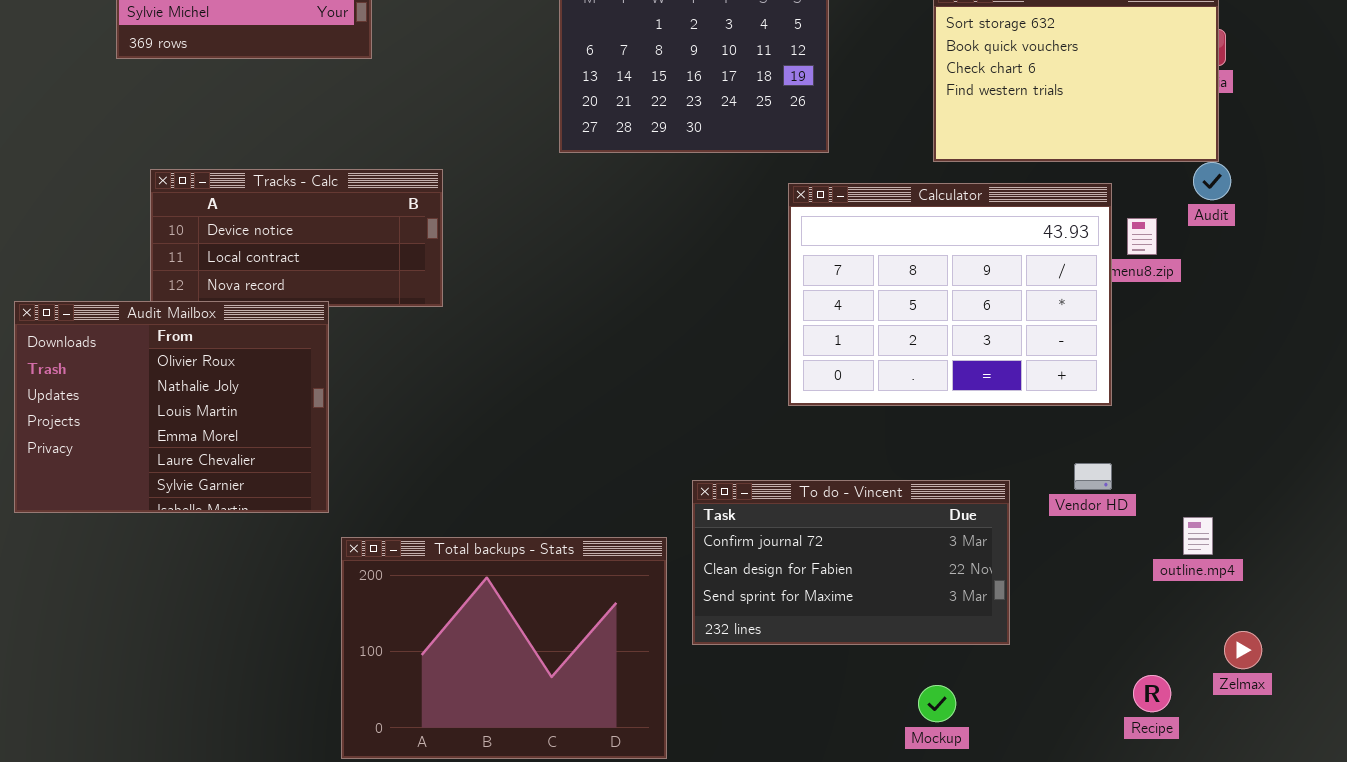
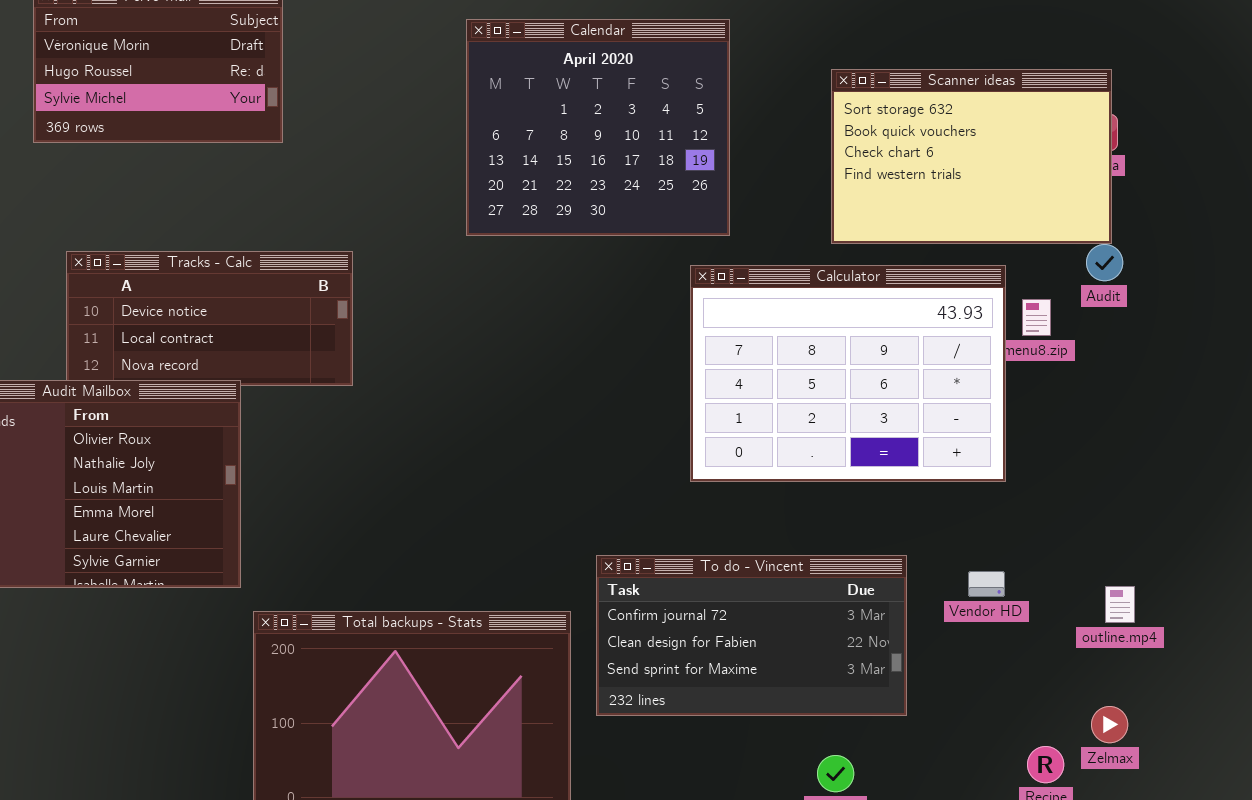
Vendor HD: [1074,463,1112,490] -> [968,571,1005,597], moved
outline.mp4: [1183,517,1213,555] -> [1105,586,1135,623], moved
Zelmax: [1224,631,1262,669] -> [1091,706,1128,743], moved

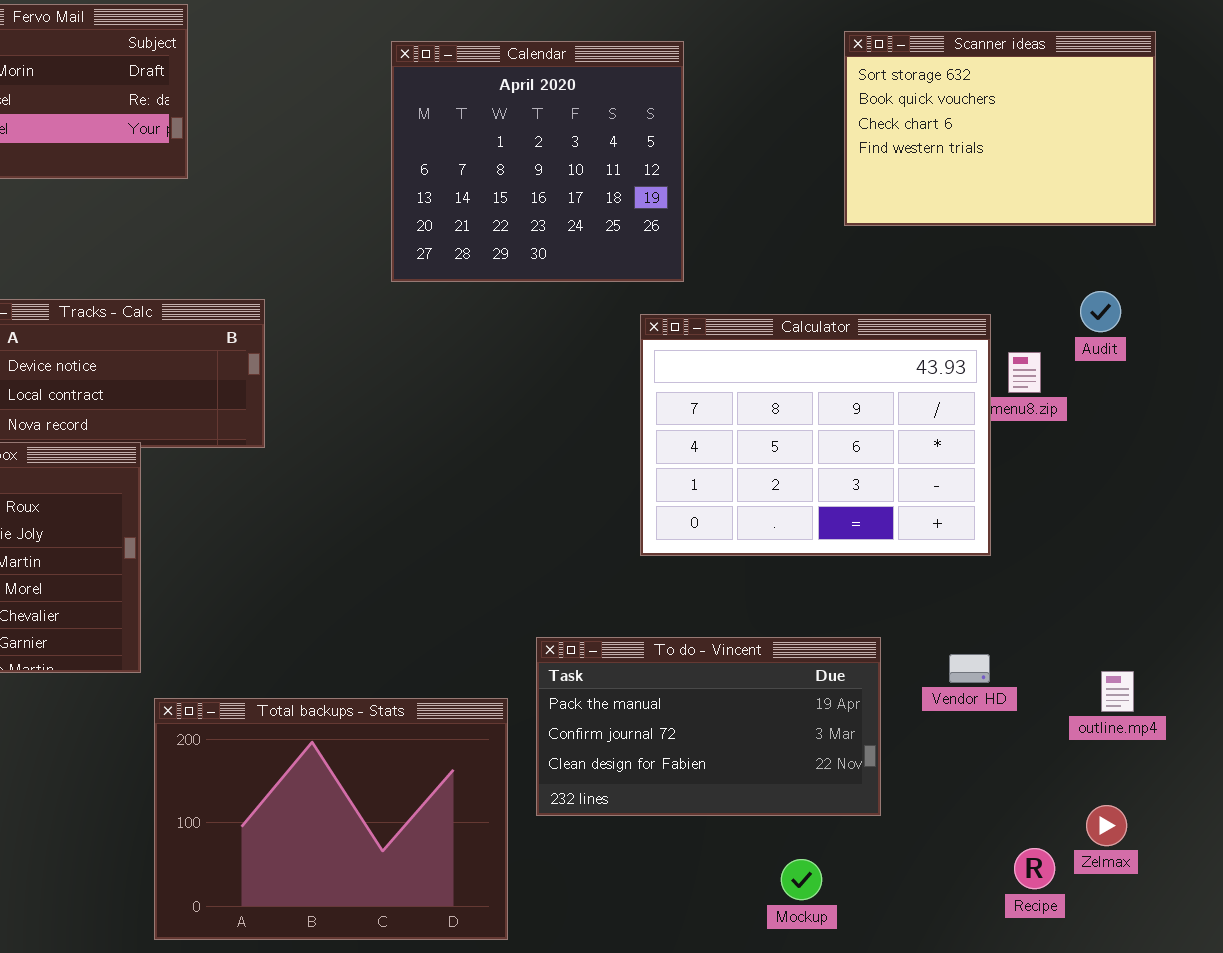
Scanner ideas: [831,69,1112,244] -> [844,31,1156,226], moved
To do - Vincent: [596,555,907,716] -> [536,637,881,816], scrolled up 1 row

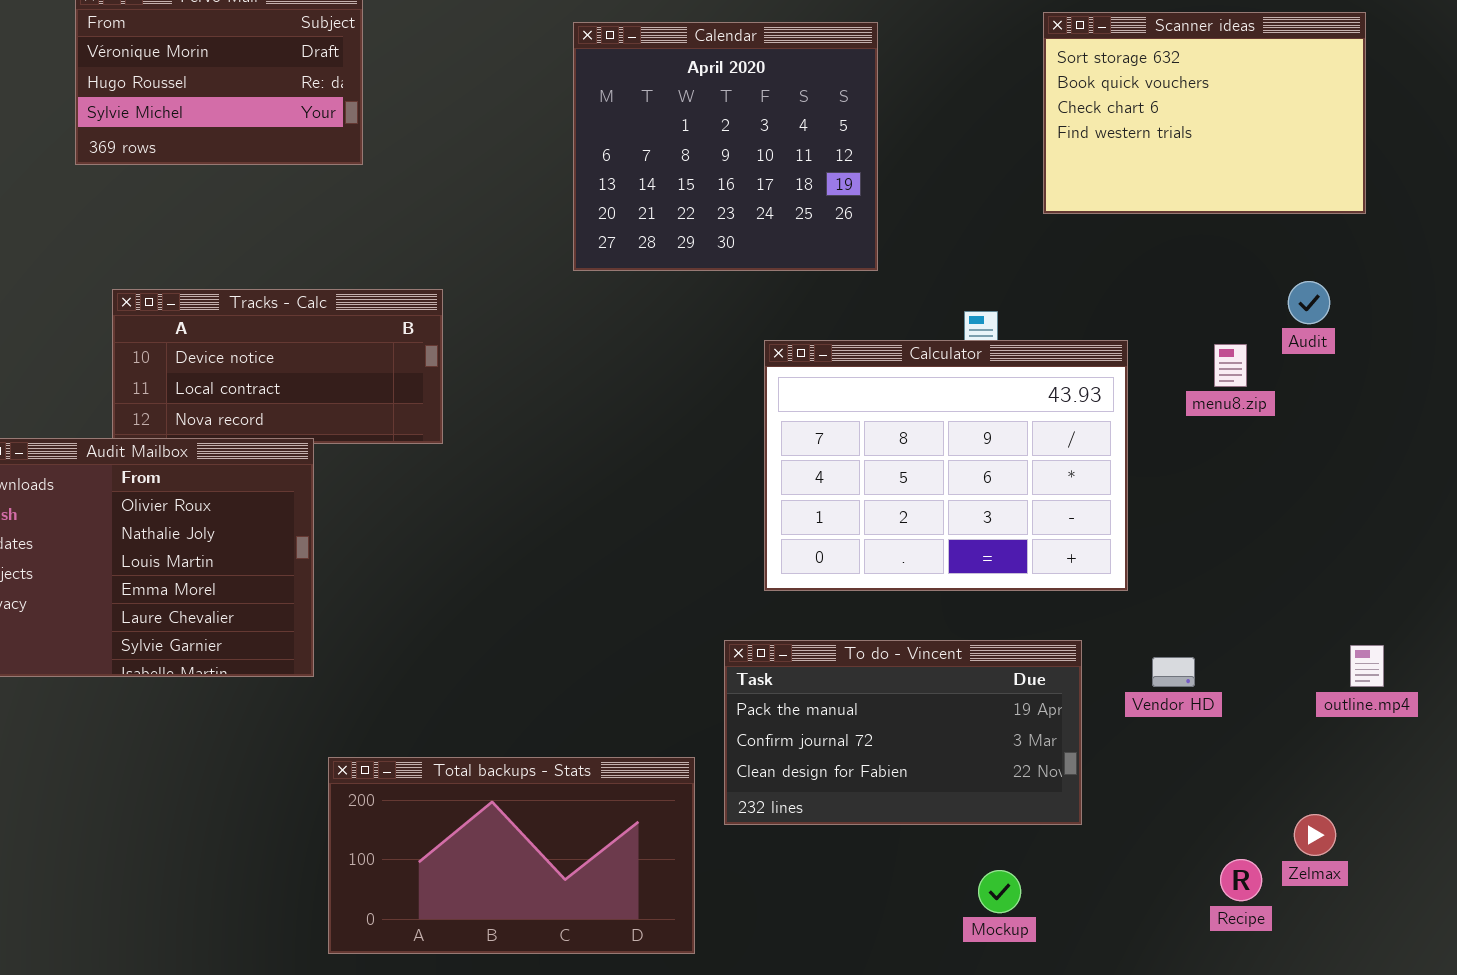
Calculator: [640,314,991,556] -> [764,340,1128,591], moved
outline.mp4: [1101,671,1134,712] -> [1350,645,1384,687], moved
Total backups - Stats: [154,698,508,940] -> [328,757,695,954], resized

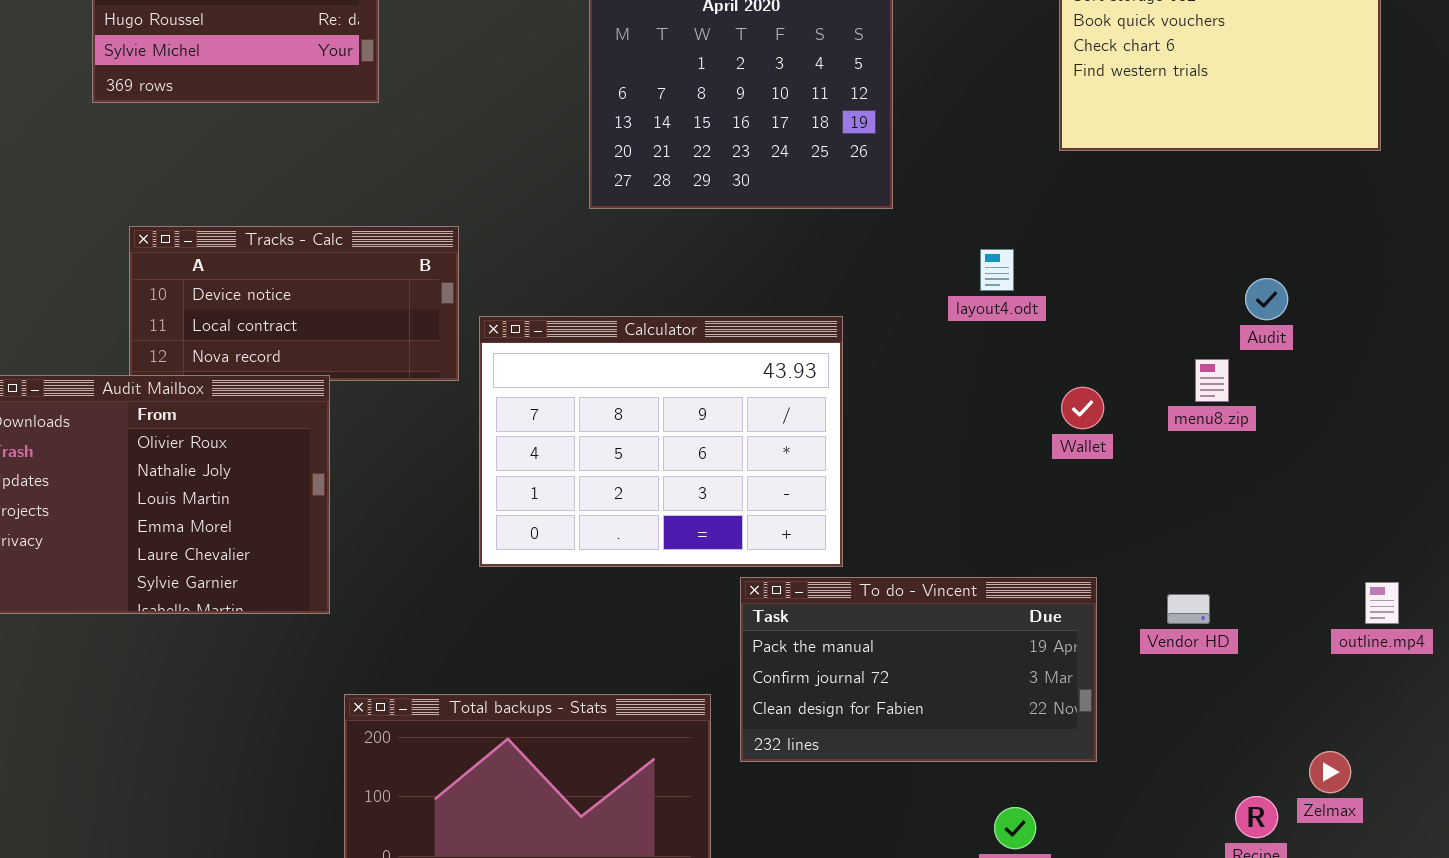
Audit: [1288,281,1330,324] -> [1245,278,1288,320], moved
Calculator: [764,340,1128,591] -> [479,316,843,567], moved
menu8.zip: [1214,344,1247,387] -> [1195,359,1229,402], moved

